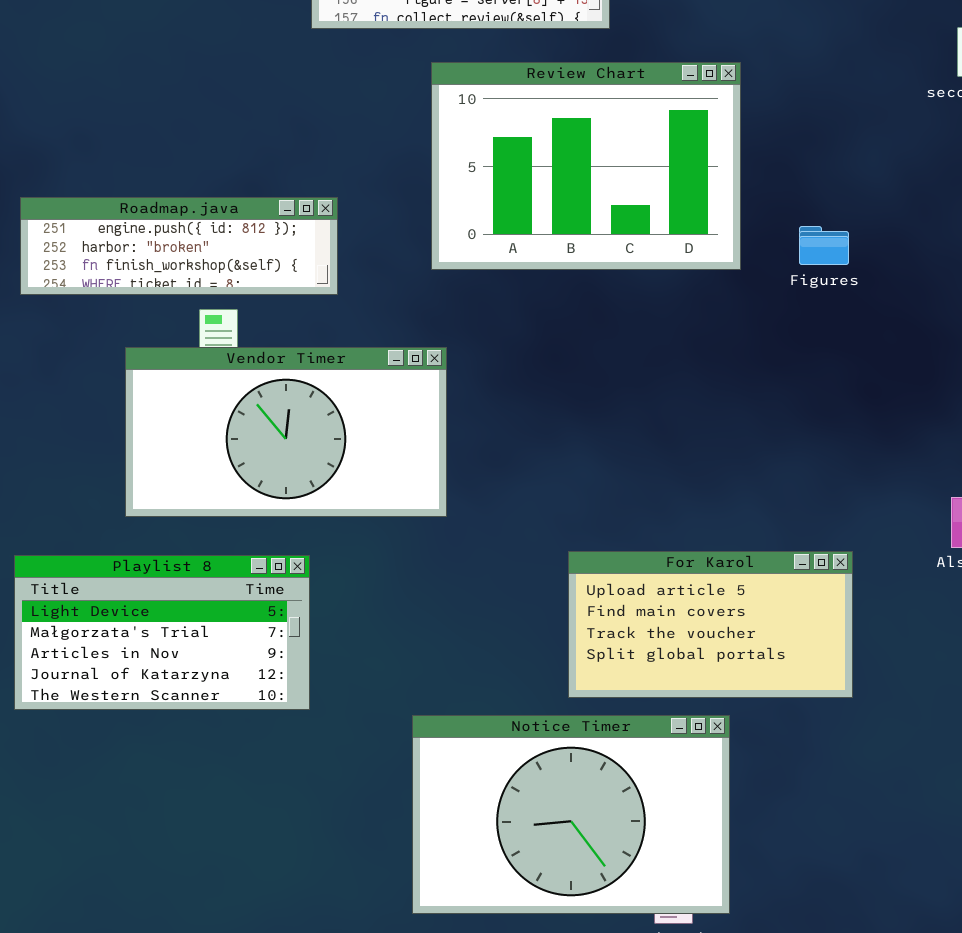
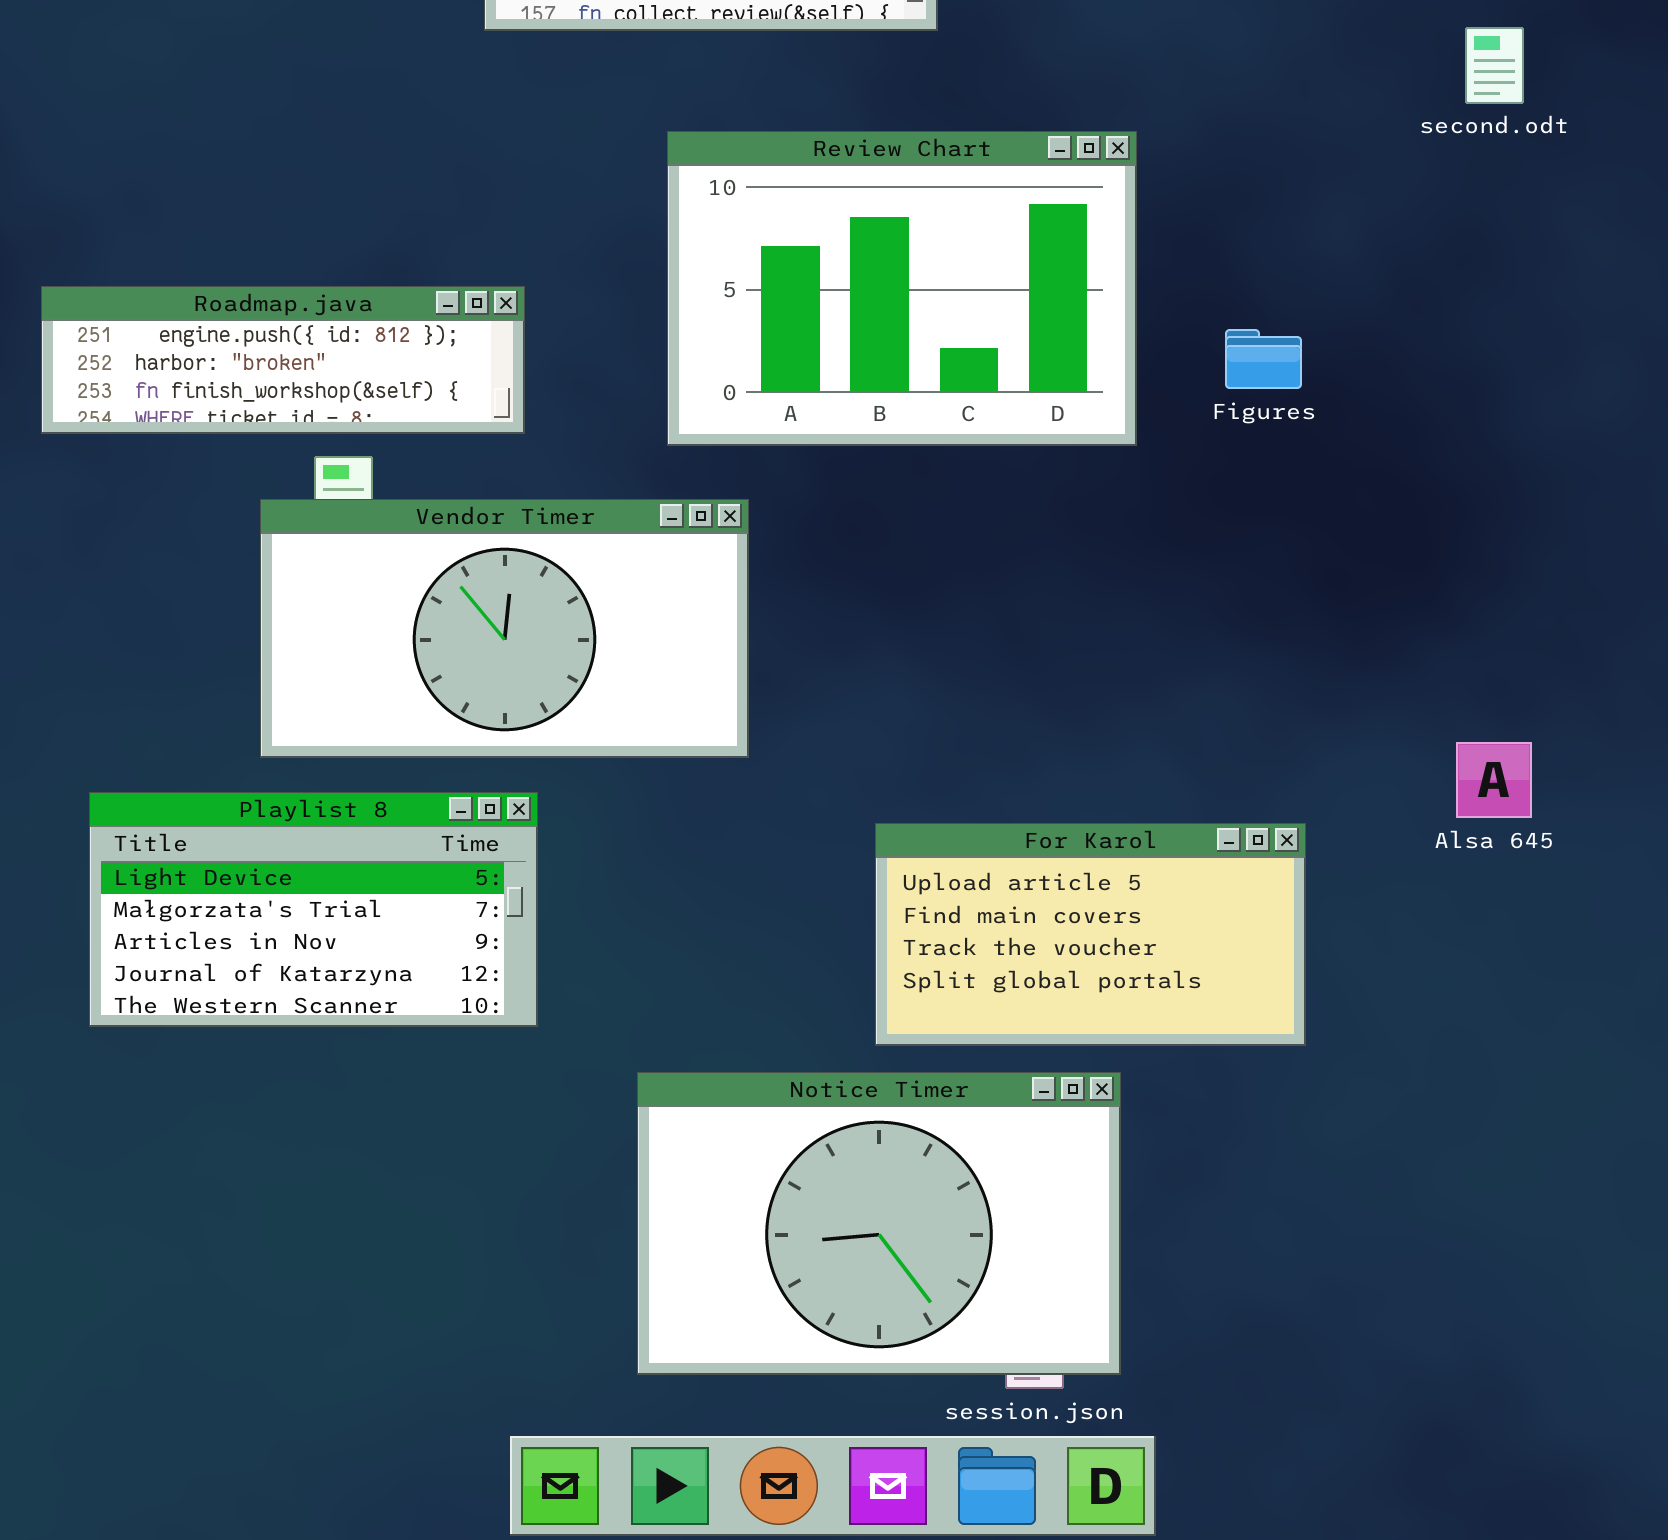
Review Chart: [431,62,741,270] -> [667,131,1137,446], moved
Vendor Timer: [125,347,447,517] -> [260,499,749,758], moved
Playlist 8: [14,555,310,710] -> [89,792,538,1027], moved

